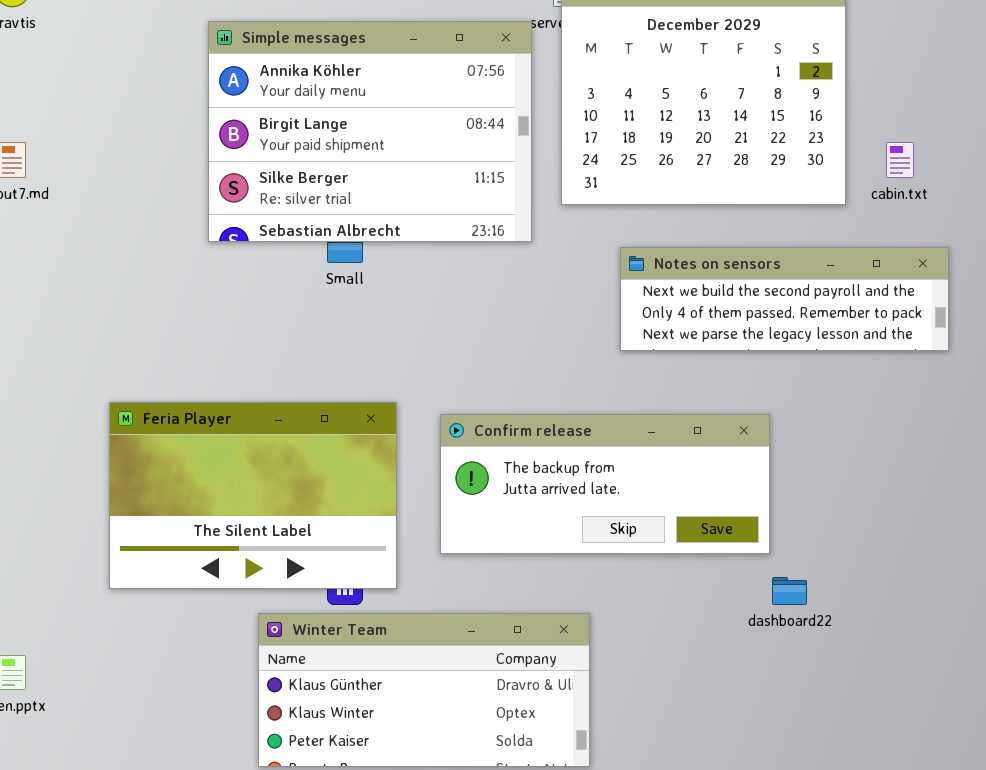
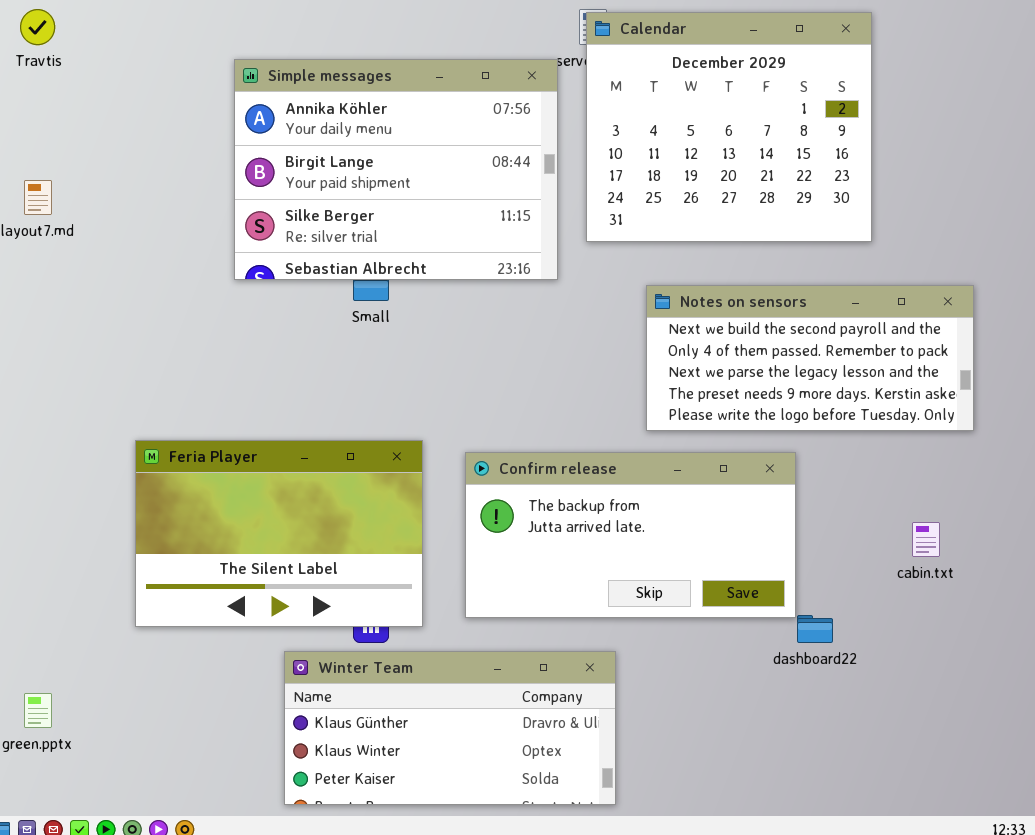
cabin.txt: [886,142,914,178] -> [912,522,940,557], moved
Notes on sensors: [620,247,949,351] -> [646,285,974,431], resized
Confirm release: [440,414,770,554] -> [465,452,796,618], resized

